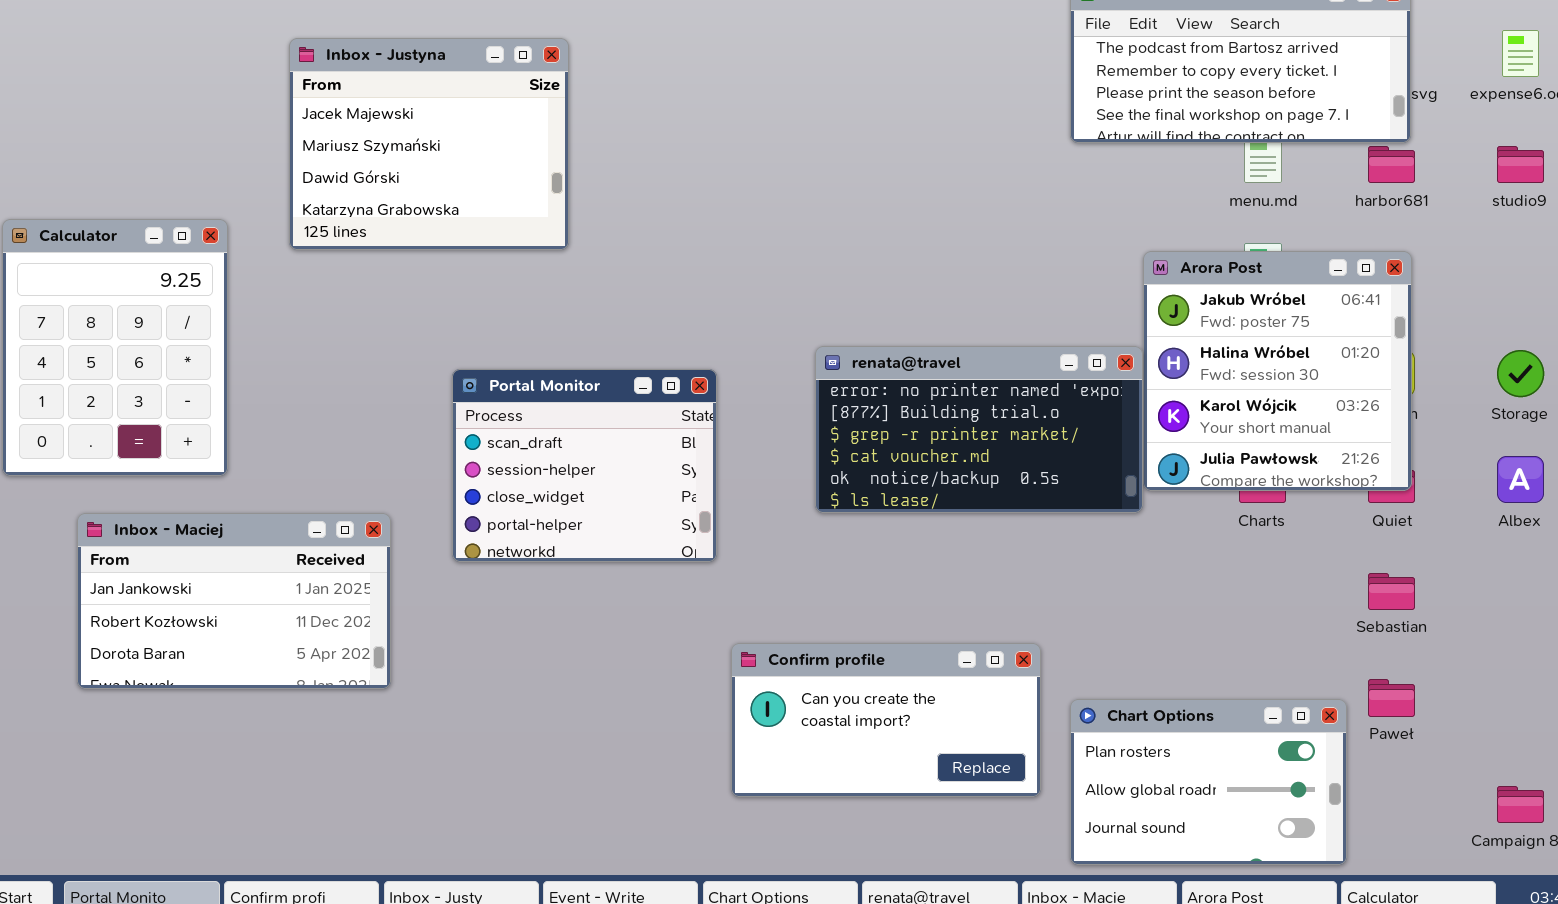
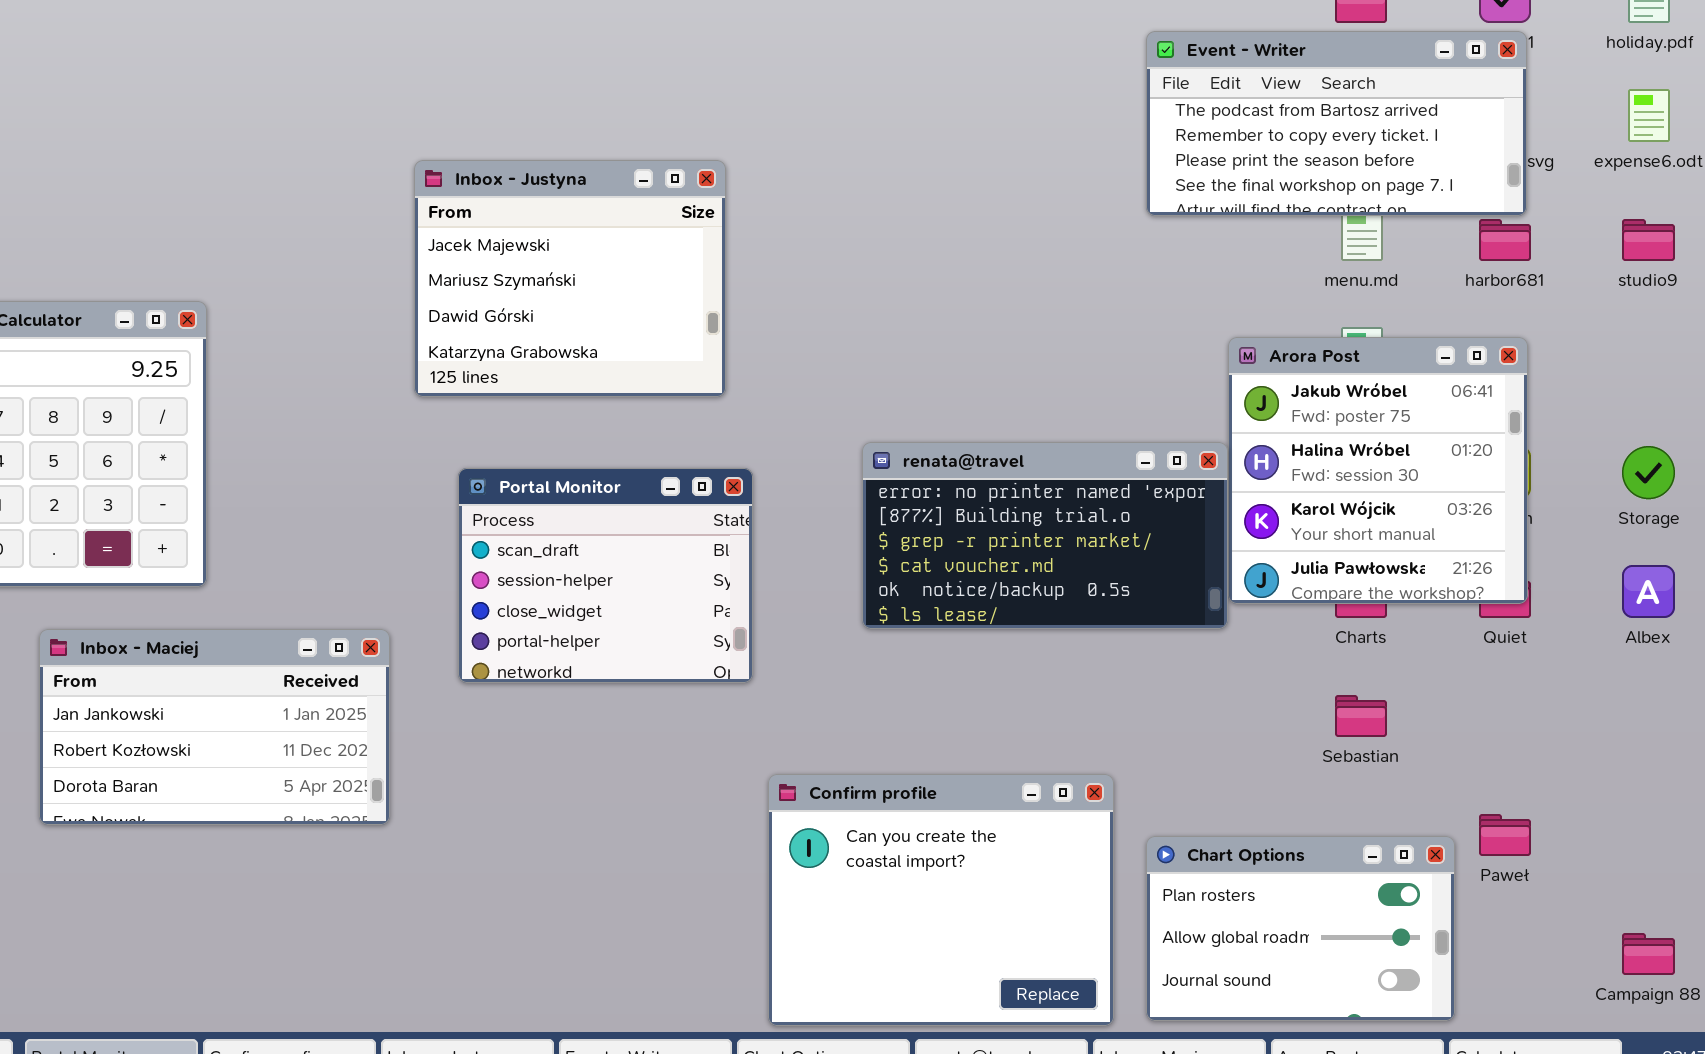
Inbox - Justyna: [289,38,569,250] -> [414,160,726,397], moved
Sebastian: [1368,573,1415,610] -> [1335,695,1387,737], moved
Confirm profile: [731,643,1041,797] -> [768,774,1114,1026], resized

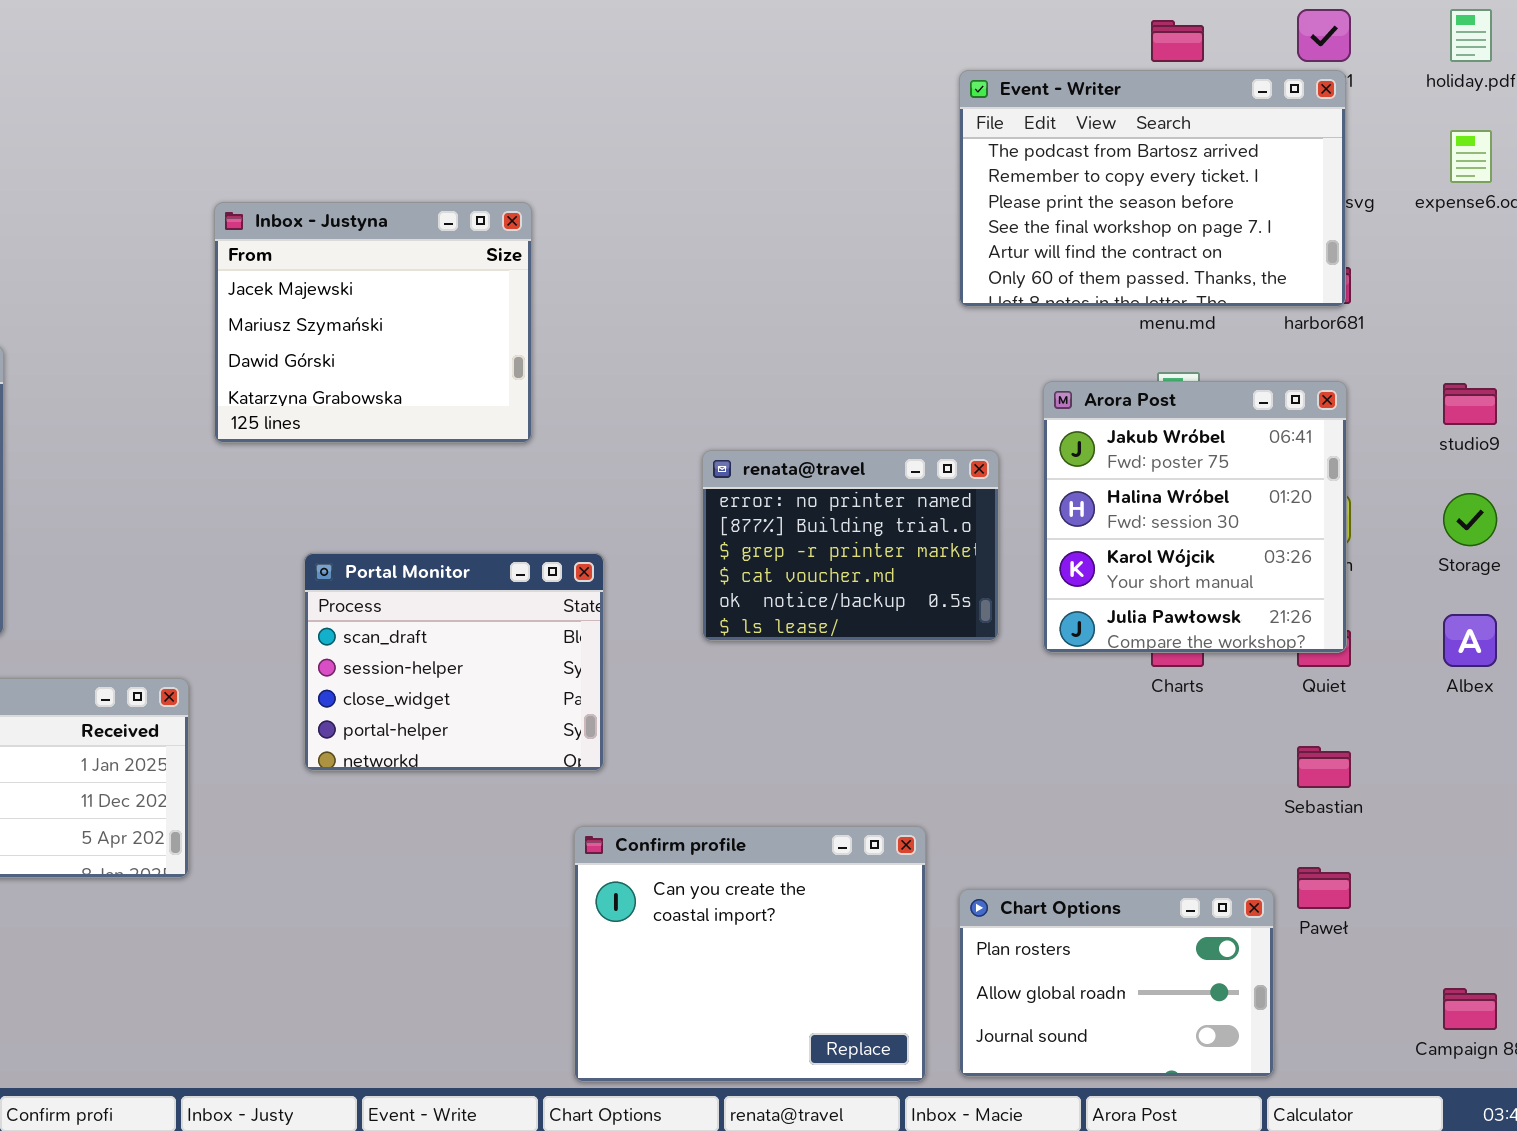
Event - Writer: [1146,31,1527,216] -> [959,70,1346,307], resized
studio9: [1622,219,1675,261] -> [1443,383,1497,425], moved
renata@travel: [862,442,1228,629] -> [702,450,999,641], moved, resized
Portal Monitor: [458,468,753,683] -> [304,553,604,771], moved
Sebastian: [1335,695,1387,737] -> [1297,746,1351,788], moved

